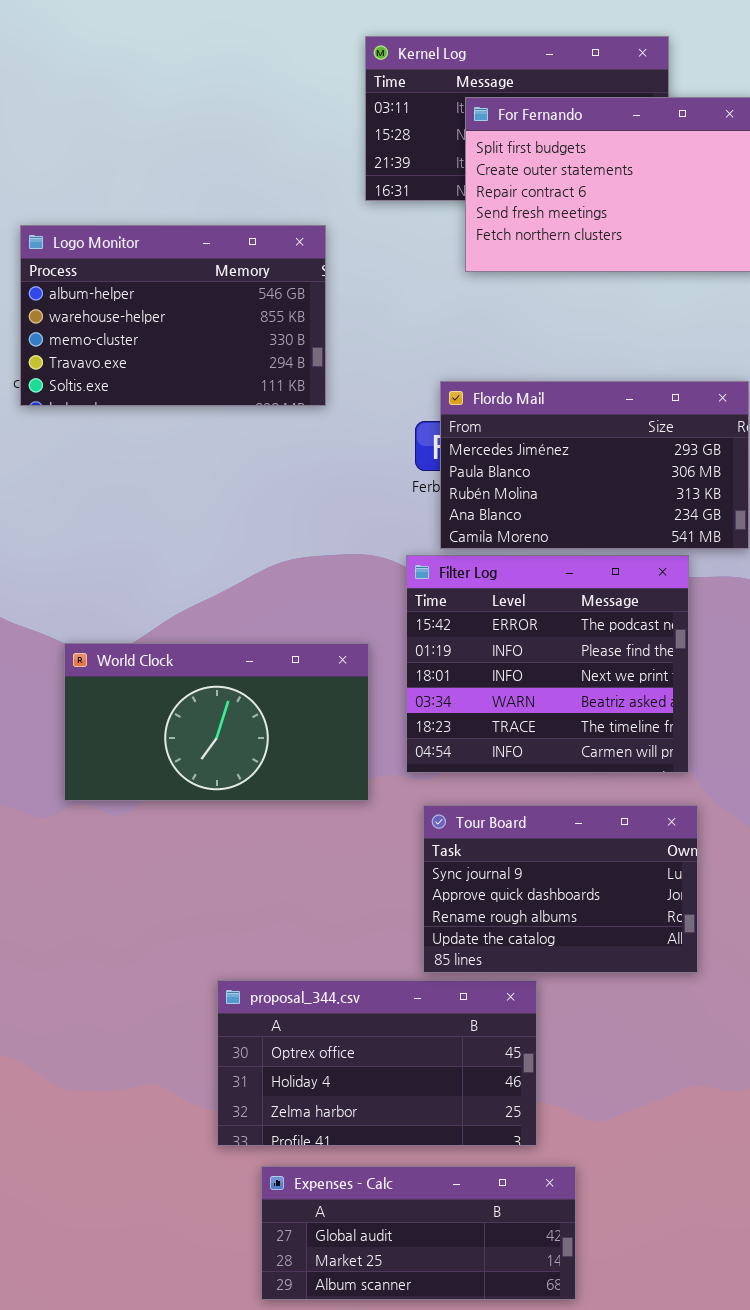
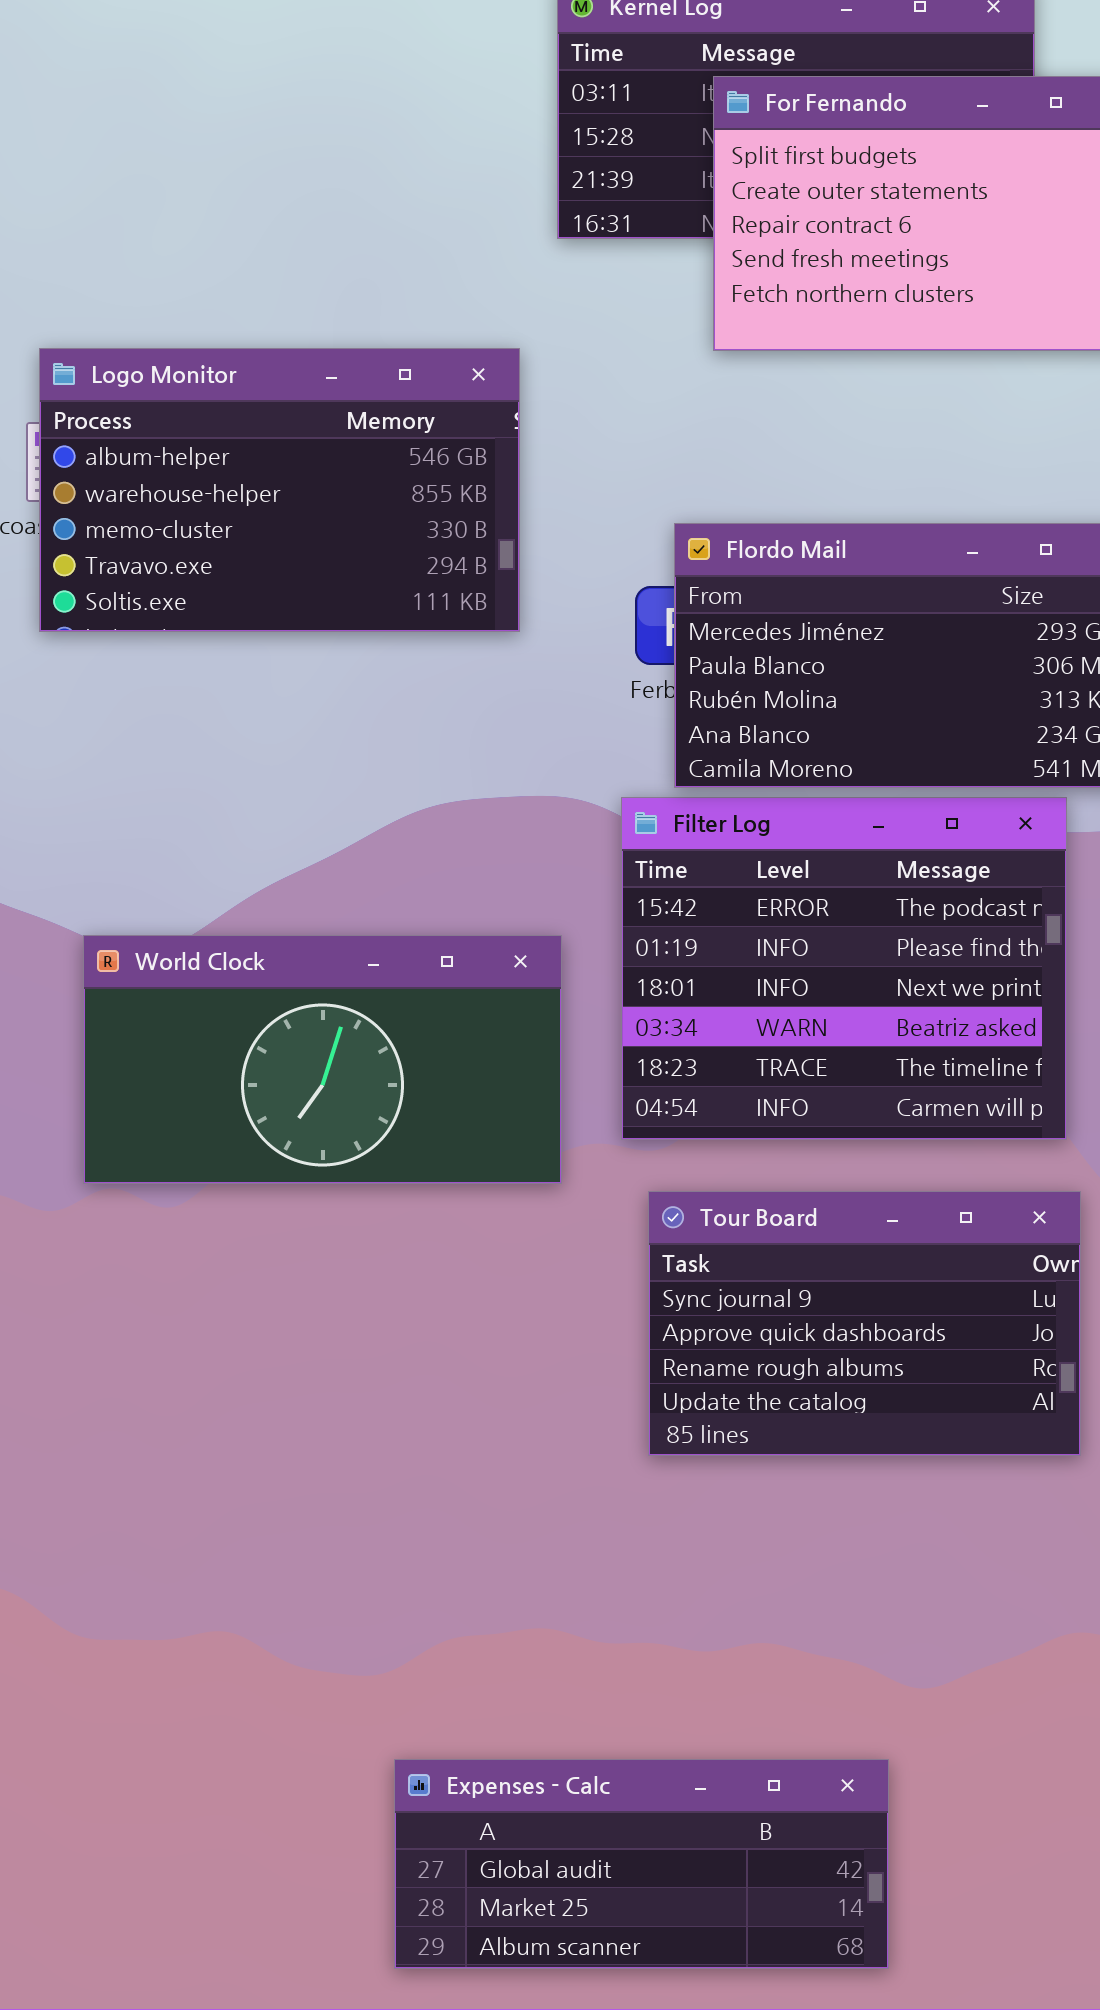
Logo Monitor: [20,225,326,406] -> [39,348,520,632], moved
proposal_344.csv: [217,980,537,1146] -> none, closed

